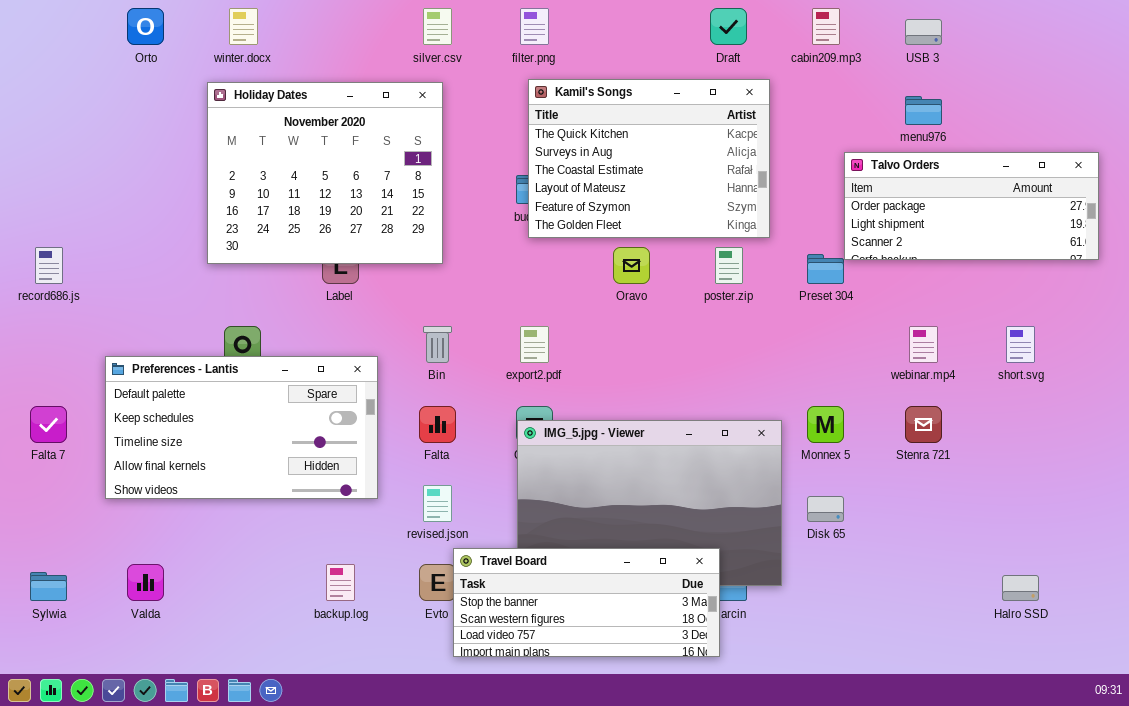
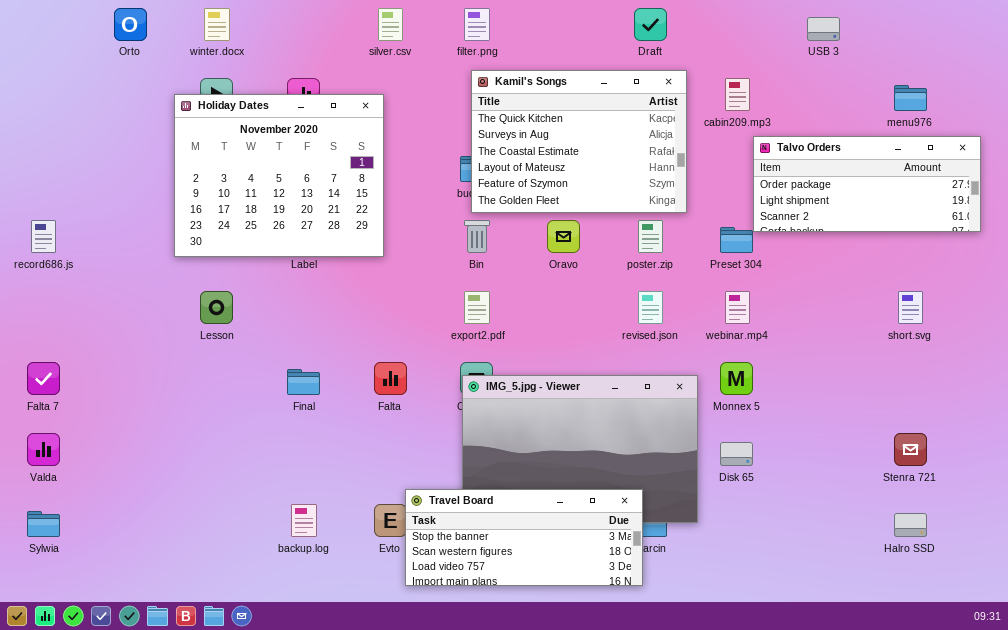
cabin209.mp3: [812,8,840,45] -> [725,78,750,111], moved
Holiday Dates: [207,82,443,264] -> [174,94,384,257], moved
menu976: [905,96,942,125] -> [894,85,927,111], moved
Bin: [423,326,452,363] -> [464,220,490,253], moved
webinar.mp4: [909,326,938,363] -> [725,291,750,324], moved
Preferences - Lantis: [105,356,378,499] -> none, closed
Stenra 721: [905,406,942,443] -> [894,433,927,466], moved
revised.json: [423,485,452,522] -> [638,291,663,324], moved
Valda: [127,564,164,601] -> [27,433,60,466], moved

